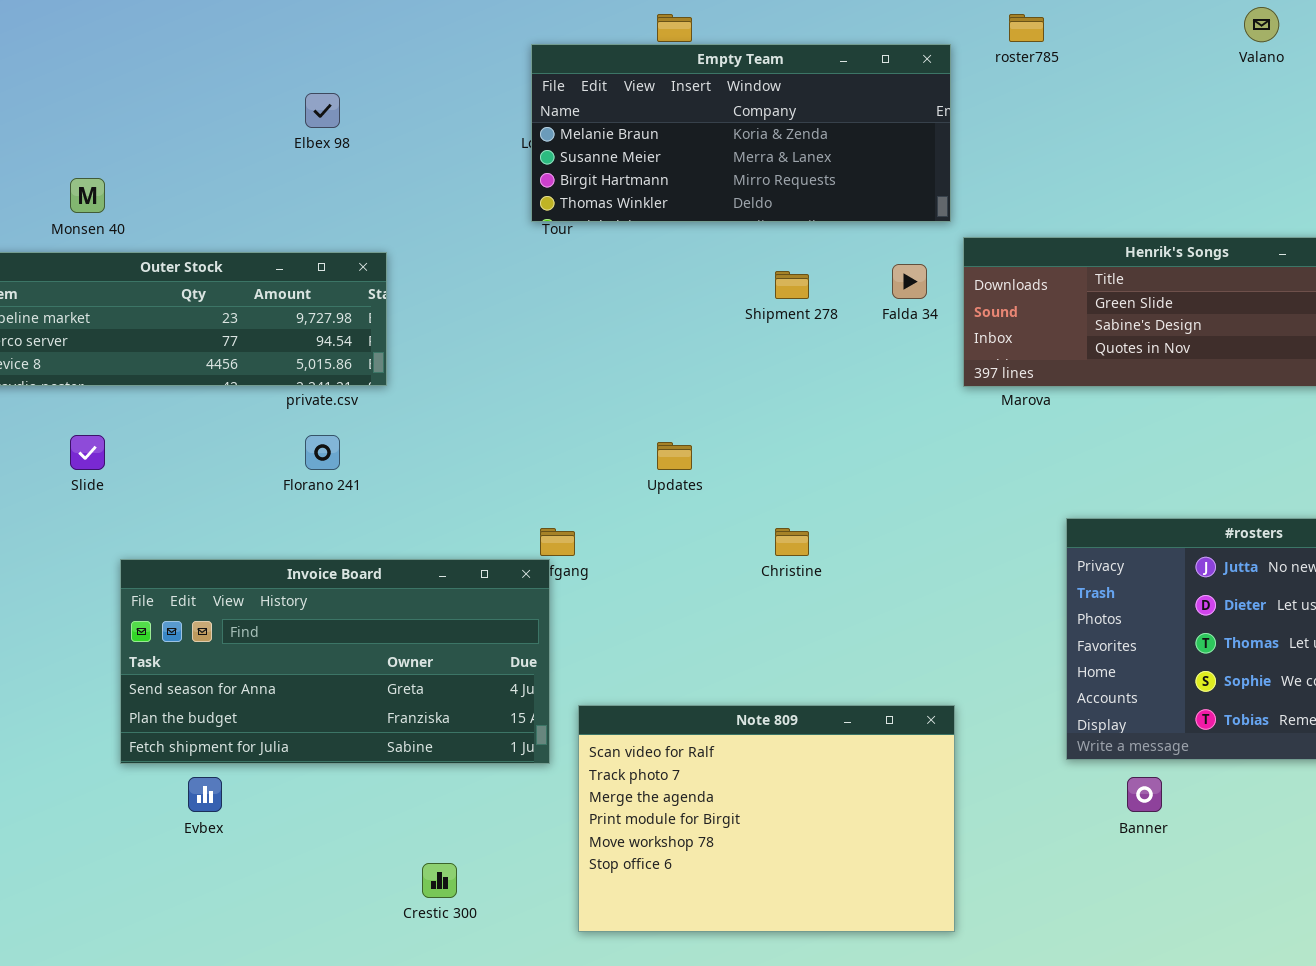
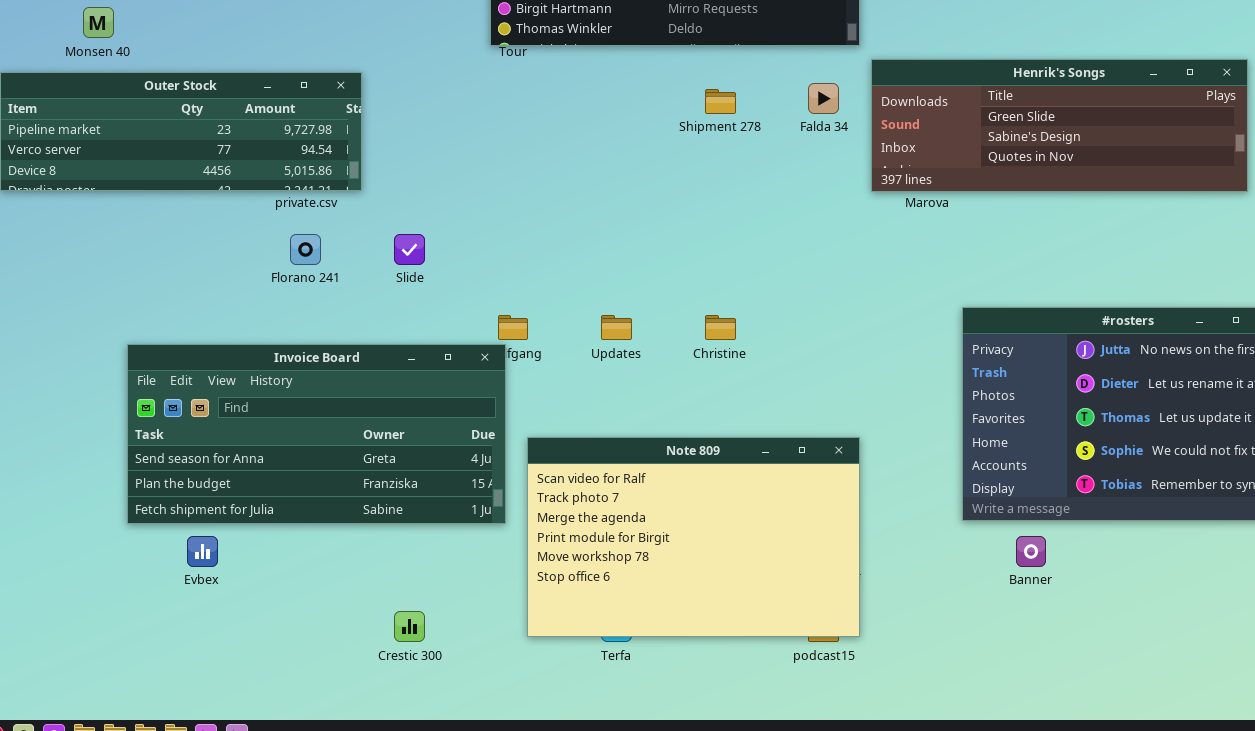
Slide: [70,435,105,470] -> [394,234,425,265], moved
Updates: [657,442,692,470] -> [601,315,632,340], moved
Note 809: [578,705,955,932] -> [527,437,860,637], moved

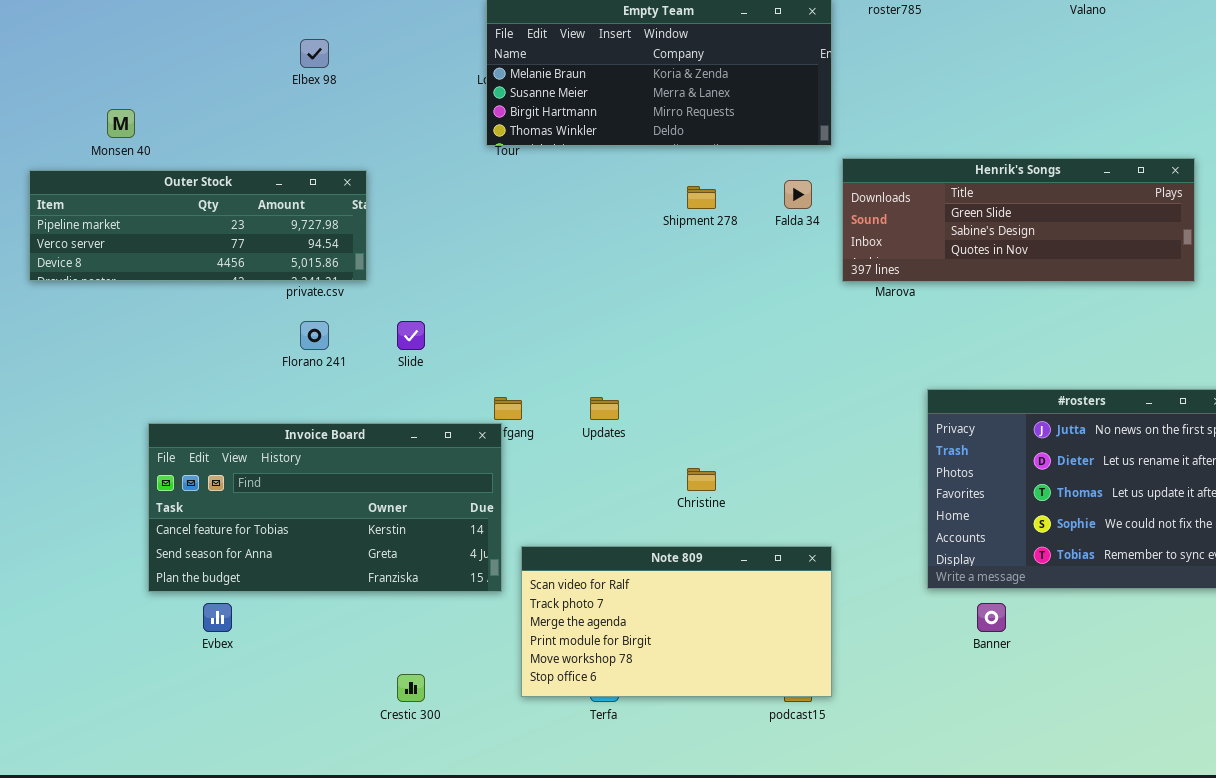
Christine: [705,315,736,340] -> [687,468,716,491], moved
Invoice Board: [127,344,506,524] -> [148,423,502,592], scrolled up 1 row
Note 809: [527,437,860,637] -> [521,546,832,697], resized

